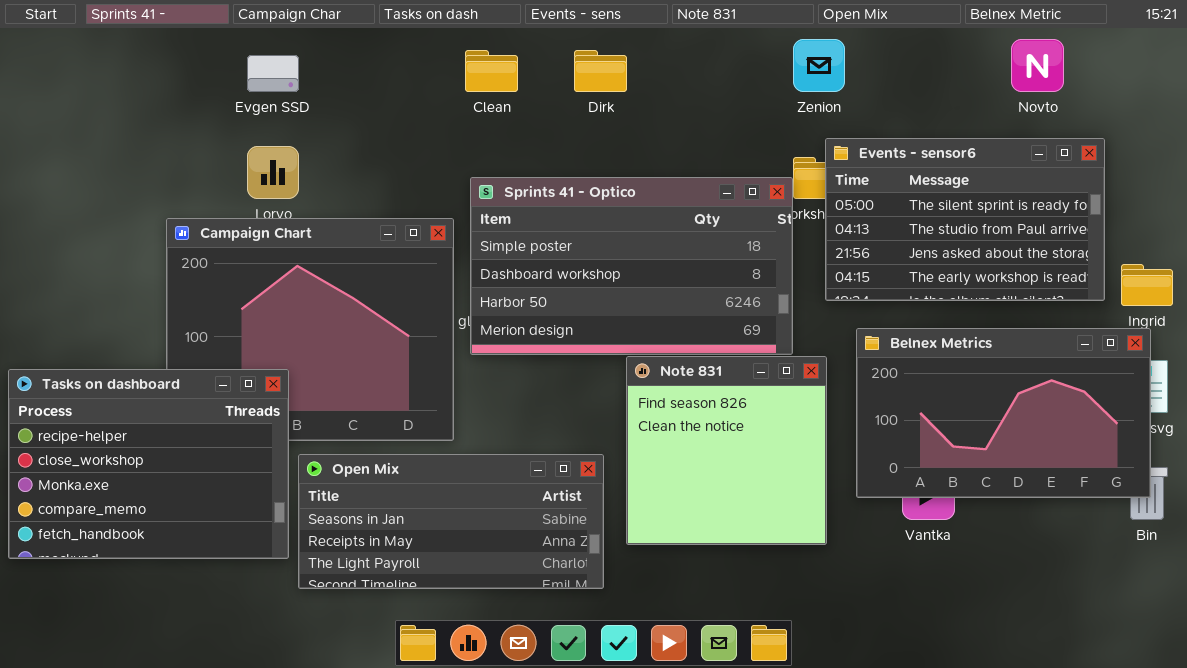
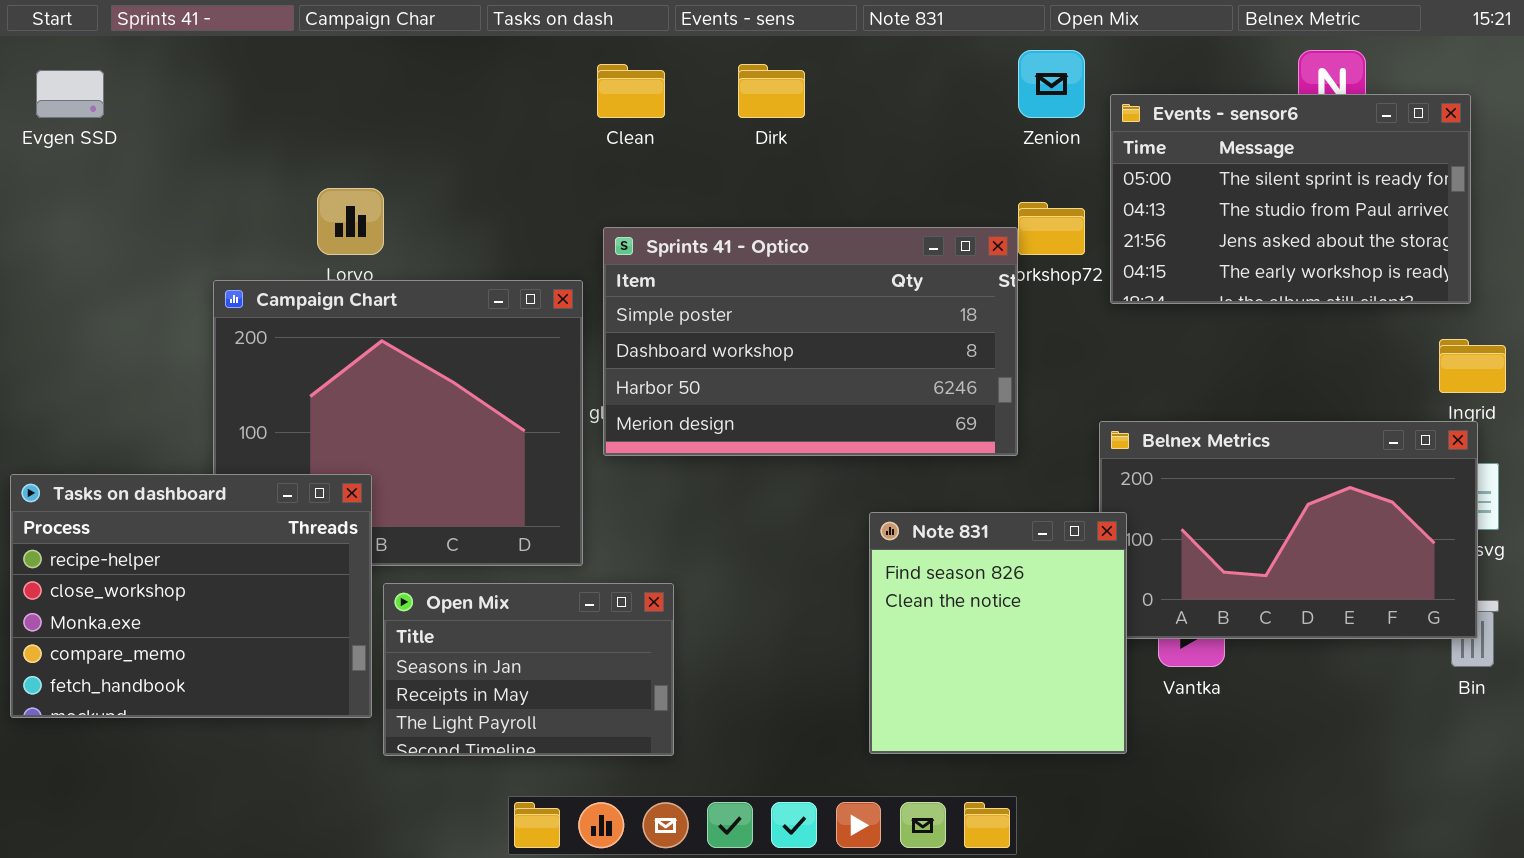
Evgen SSD: [247,55,299,92] -> [36,70,104,118], moved
Events - sensor6: [825,138,1105,301] -> [1110,94,1471,304], moved
Note 831: [626,356,827,545] -> [869,512,1127,754], moved
Open Mix: [298,454,604,589] -> [383,583,674,756], resized

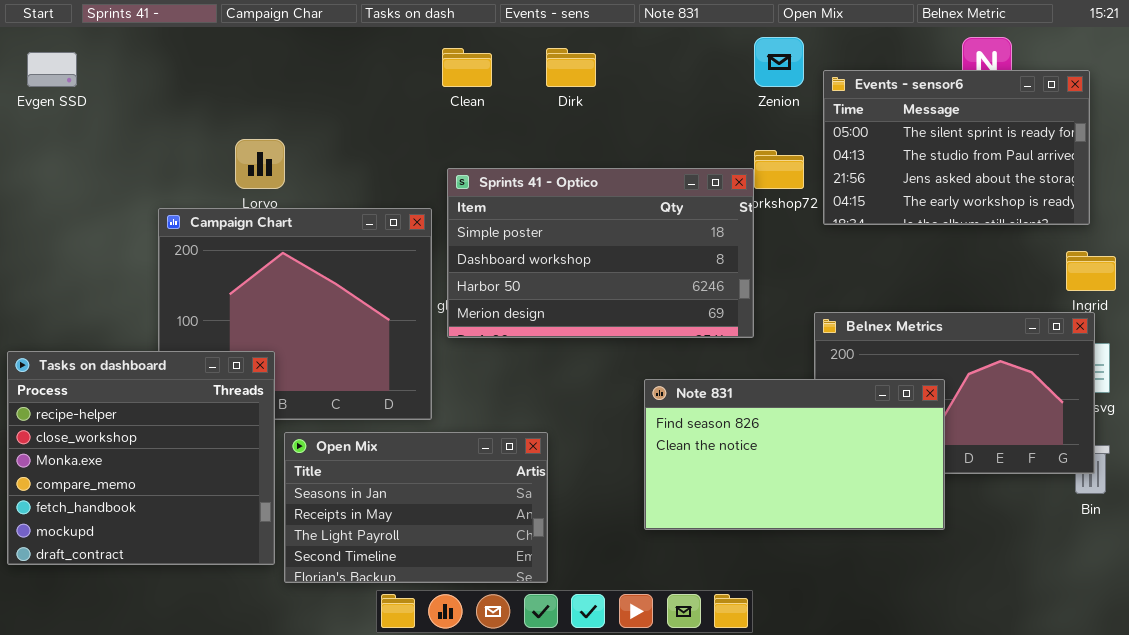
Tasks on dashboard: [10,474,372,718] -> [7,351,275,565], resized
Note 831: [869,512,1127,754] -> [644,379,945,530], resized
Open Mix: [383,583,674,756] -> [284,432,548,583], resized

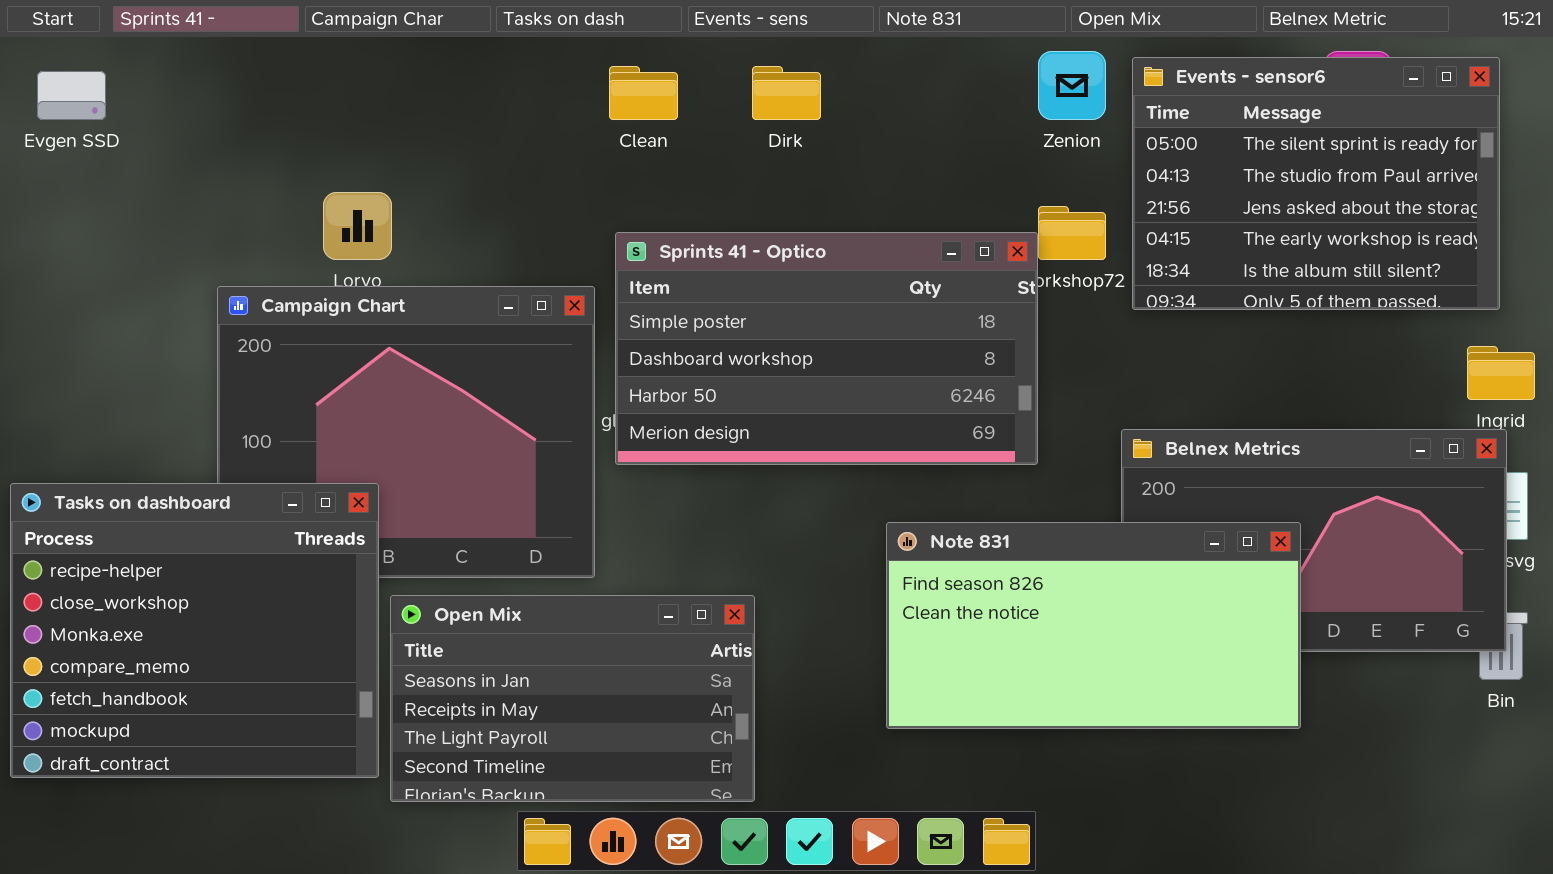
Events - sensor6: [823,70,1090,225] -> [1132,57,1500,310], resized

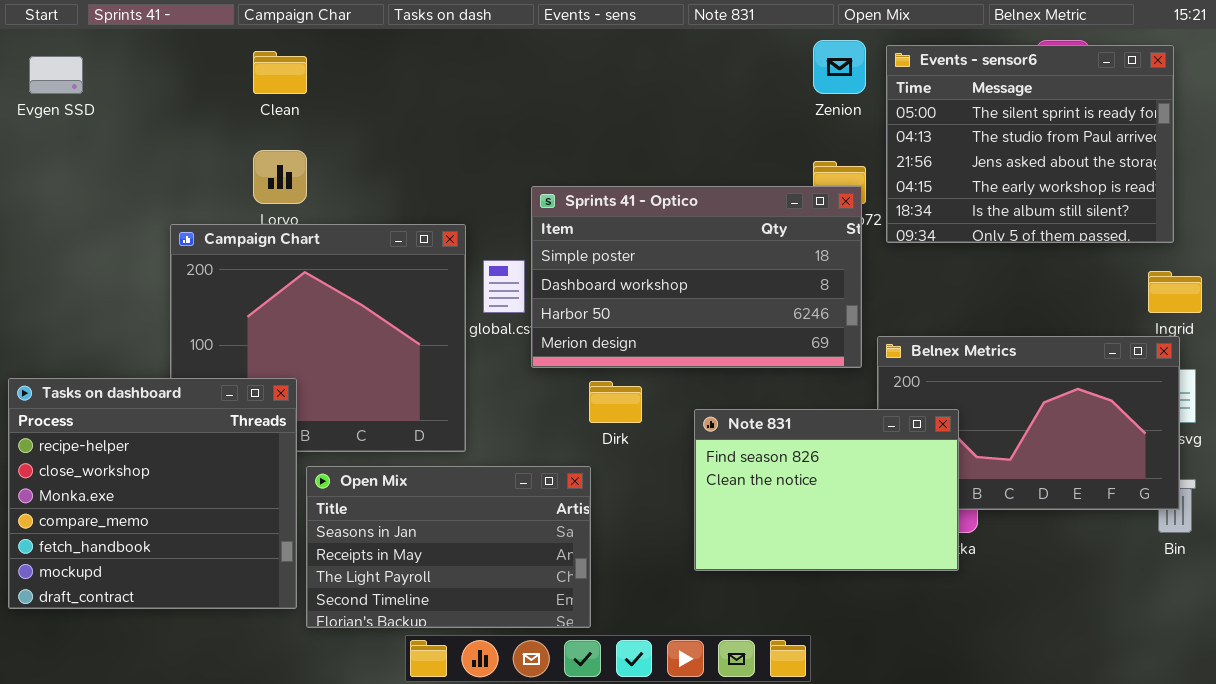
Clean: [609,66,678,120] -> [253,51,307,94], moved
Dirk: [752,66,821,120] -> [589,381,642,423], moved
Sprints 41 - Optico: [615,232,1038,465] -> [531,186,862,368], moved
Note 831: [886,522,1301,729] -> [694,409,959,571], resized

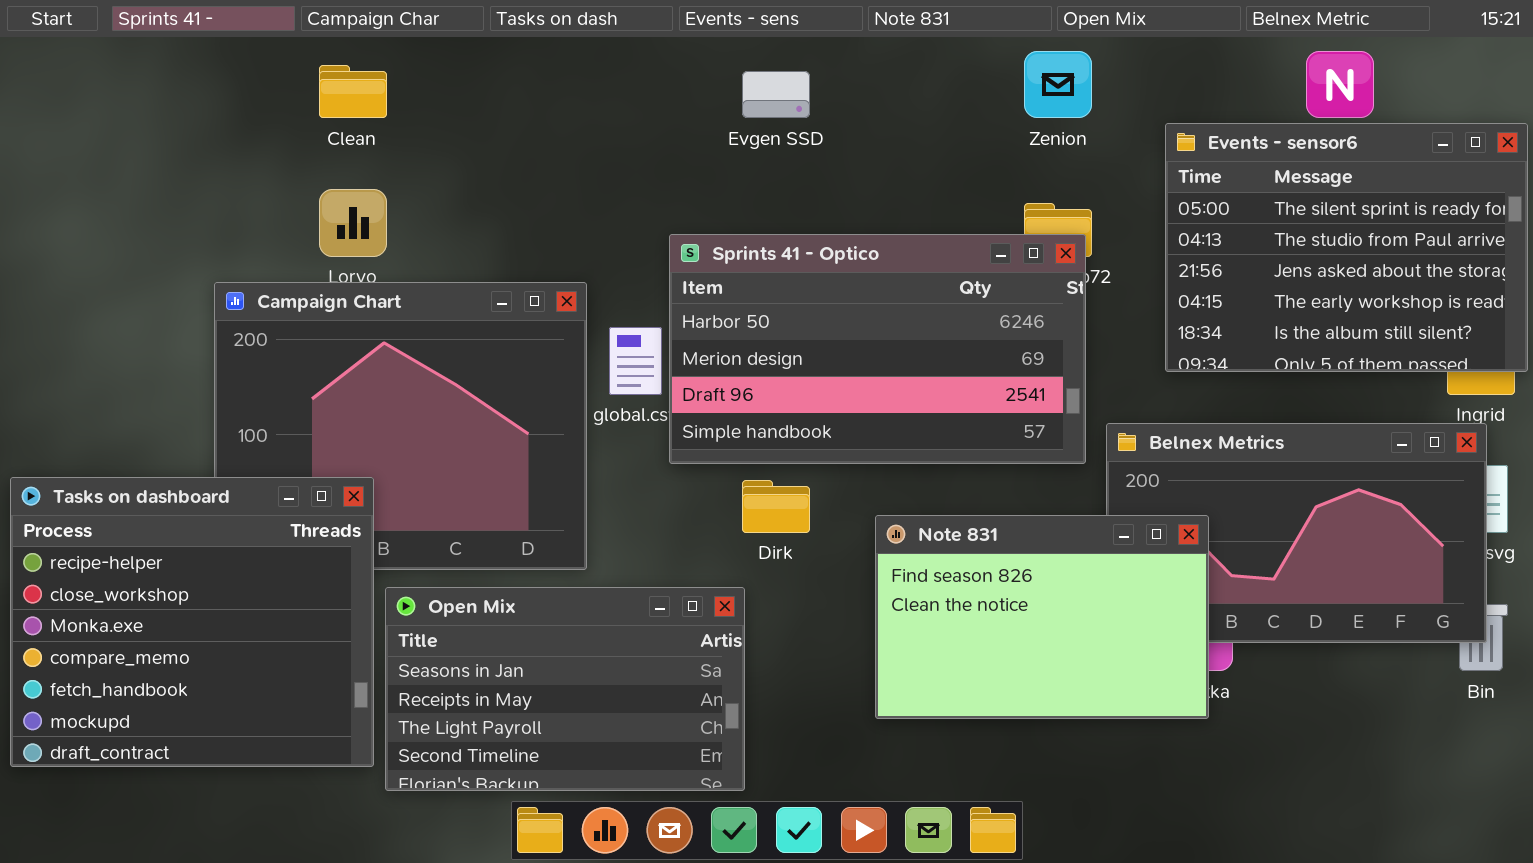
Events - sensor6: [886,45,1174,243] -> [1165,123,1528,372], moved
Evgen SSD: [29,56,83,94] -> [742,71,810,118], moved
Sprints 41 - Optico: [531,186,862,368] -> [669,234,1086,464], scrolled down 2 rows

